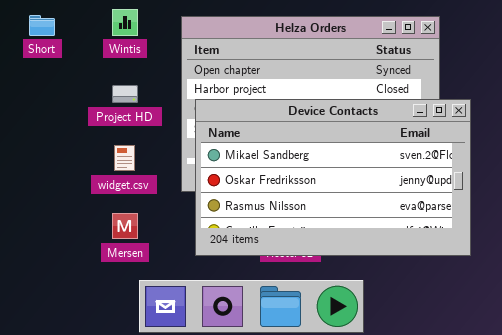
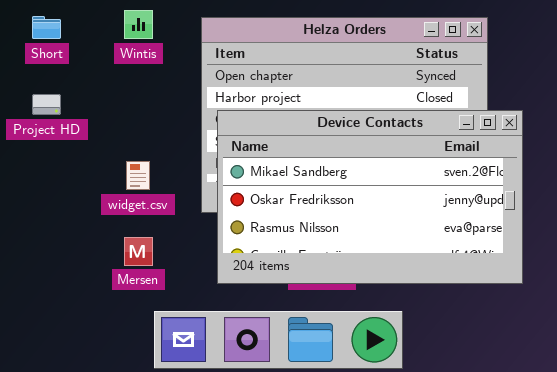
Project HD: [112,85,138,103] -> [32,94,61,115], moved

